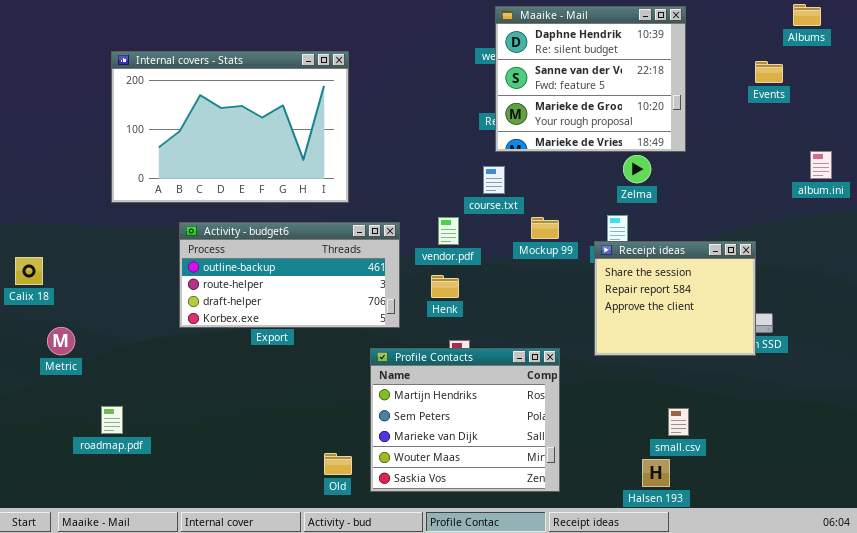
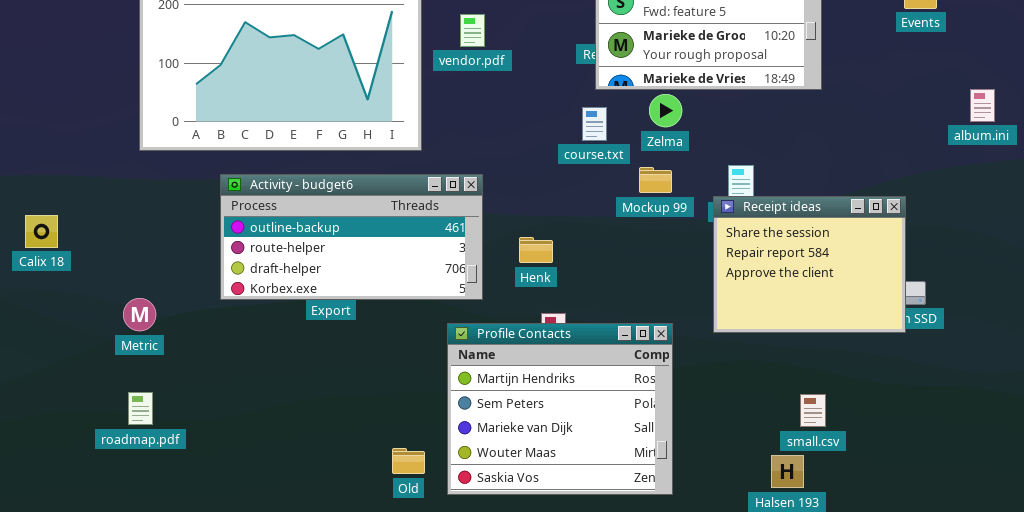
Zelma: [623,155,651,183] -> [649,94,682,127], moved
vendor.pdf: [438,217,459,245] -> [460,14,485,47], moved
Metric: [47,327,75,355] -> [123,298,156,331], moved

